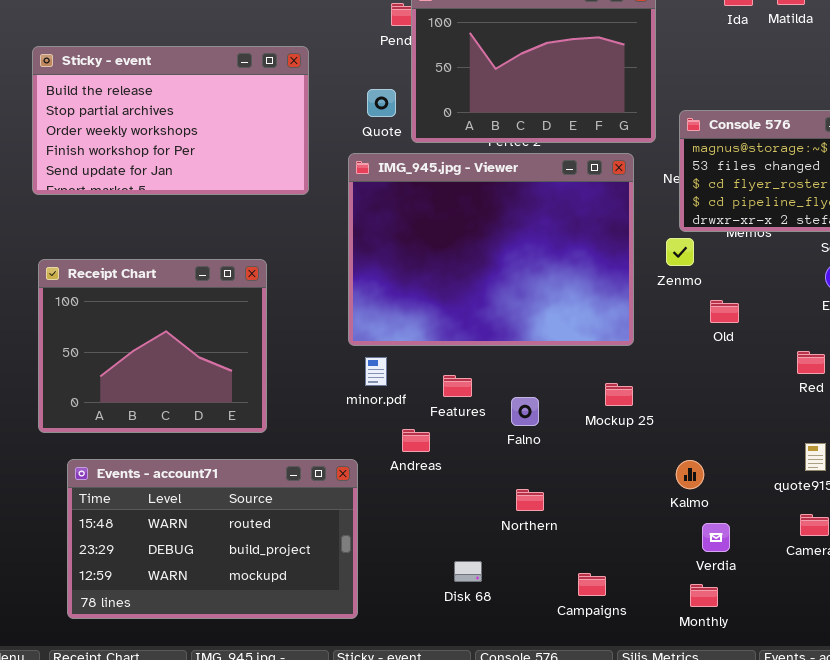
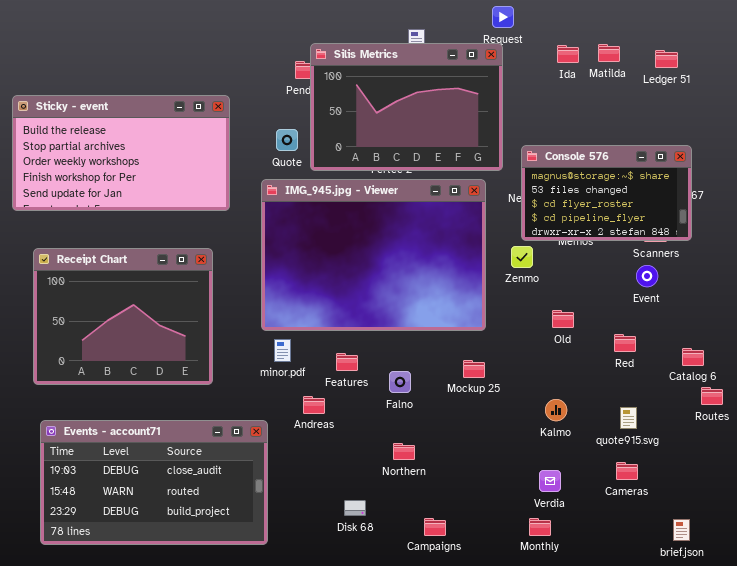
Receipt Chart: [38,259,267,433] -> [33,248,213,385], moved
Old: [710,300,739,323] -> [552,310,574,328], moved
Events - account71: [67,459,358,619] -> [40,420,268,545], scrolled up 1 row
Kalmo: [676,460,704,489] -> [545,399,567,421], moved
Campaigns: [578,573,606,596] -> [424,518,446,536], moved

